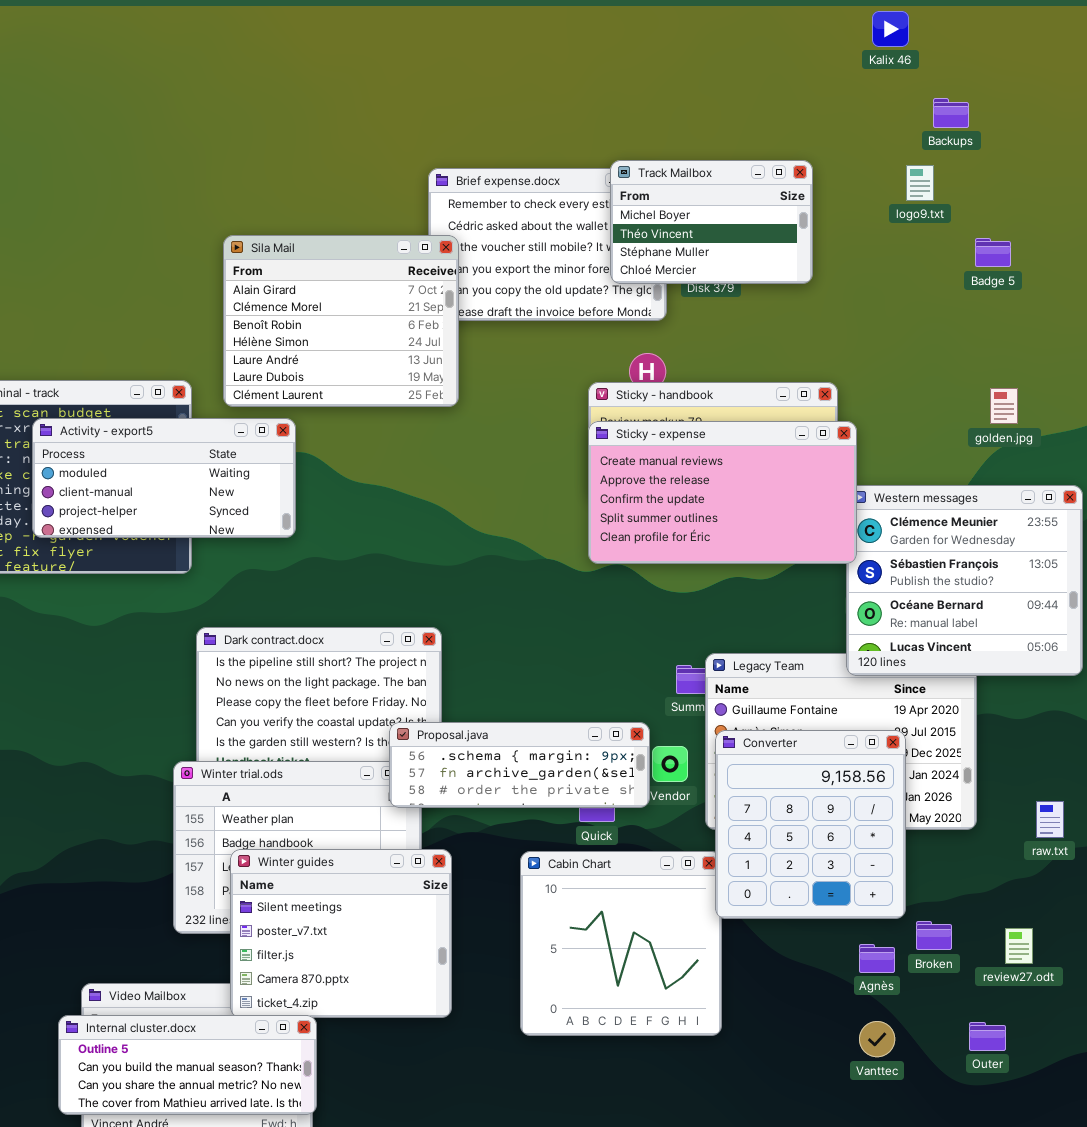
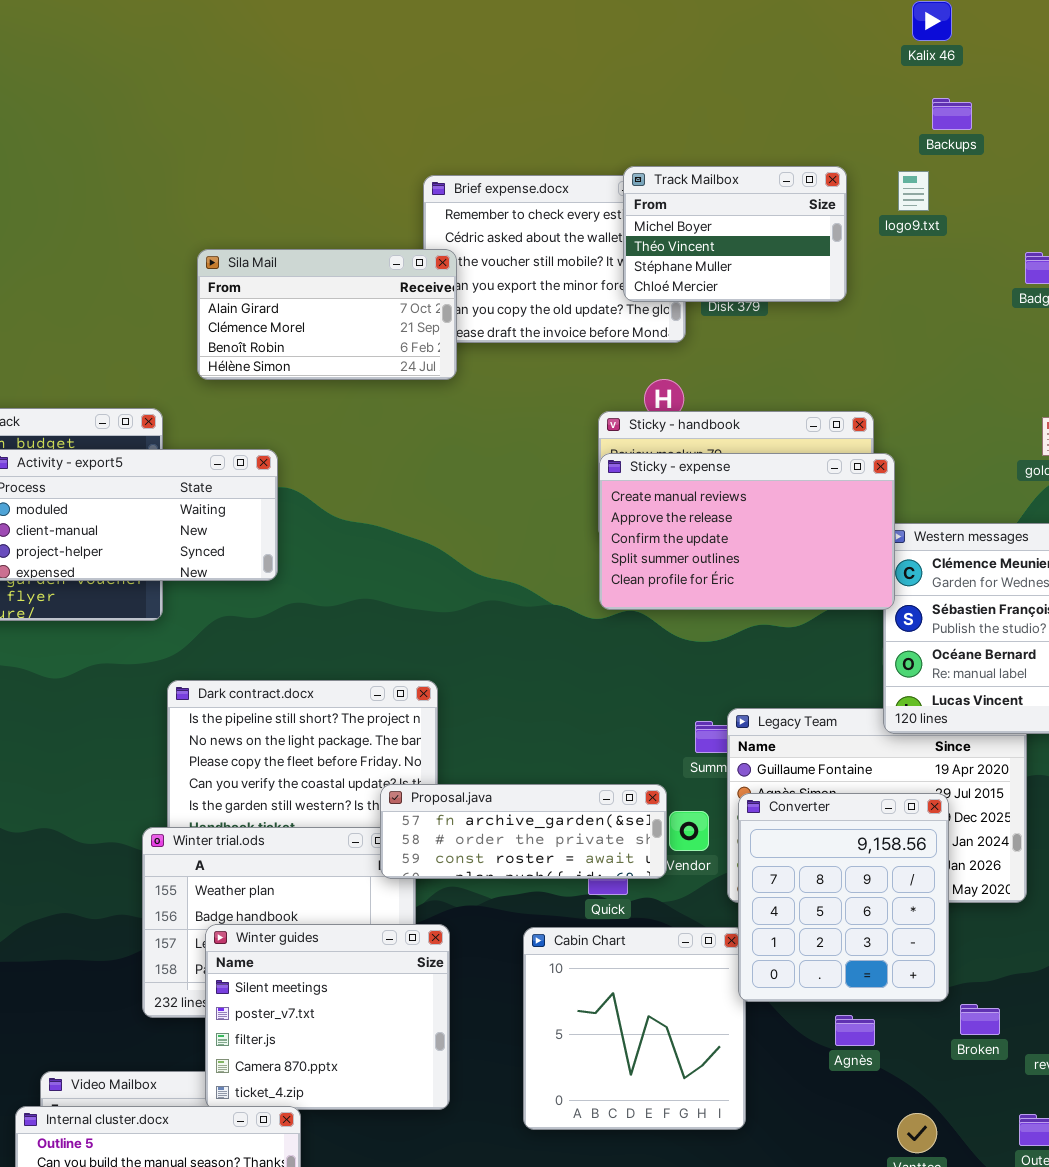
Backups: [933,98,969,128] -> [932,98,972,130], moved
logo9.txt: [906,165,934,201] -> [898,171,929,211], moved
Sila Mail: [223,235,459,407] -> [197,249,457,380], resized
Proposal.java: [389,722,650,808] -> [380,784,667,879], scrolled down 1 row
Agnès: [859,944,895,973] -> [835,1015,875,1046], moved

